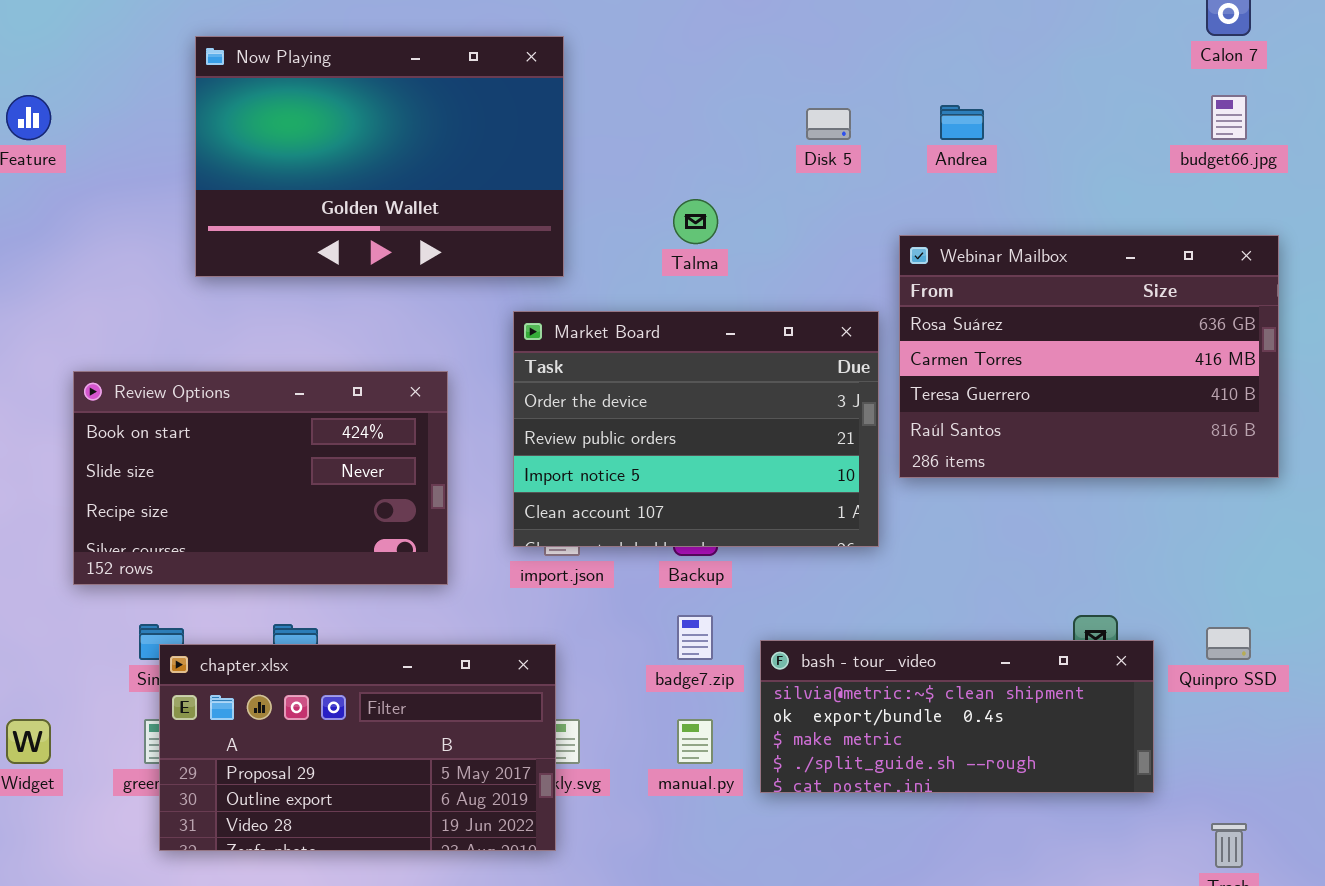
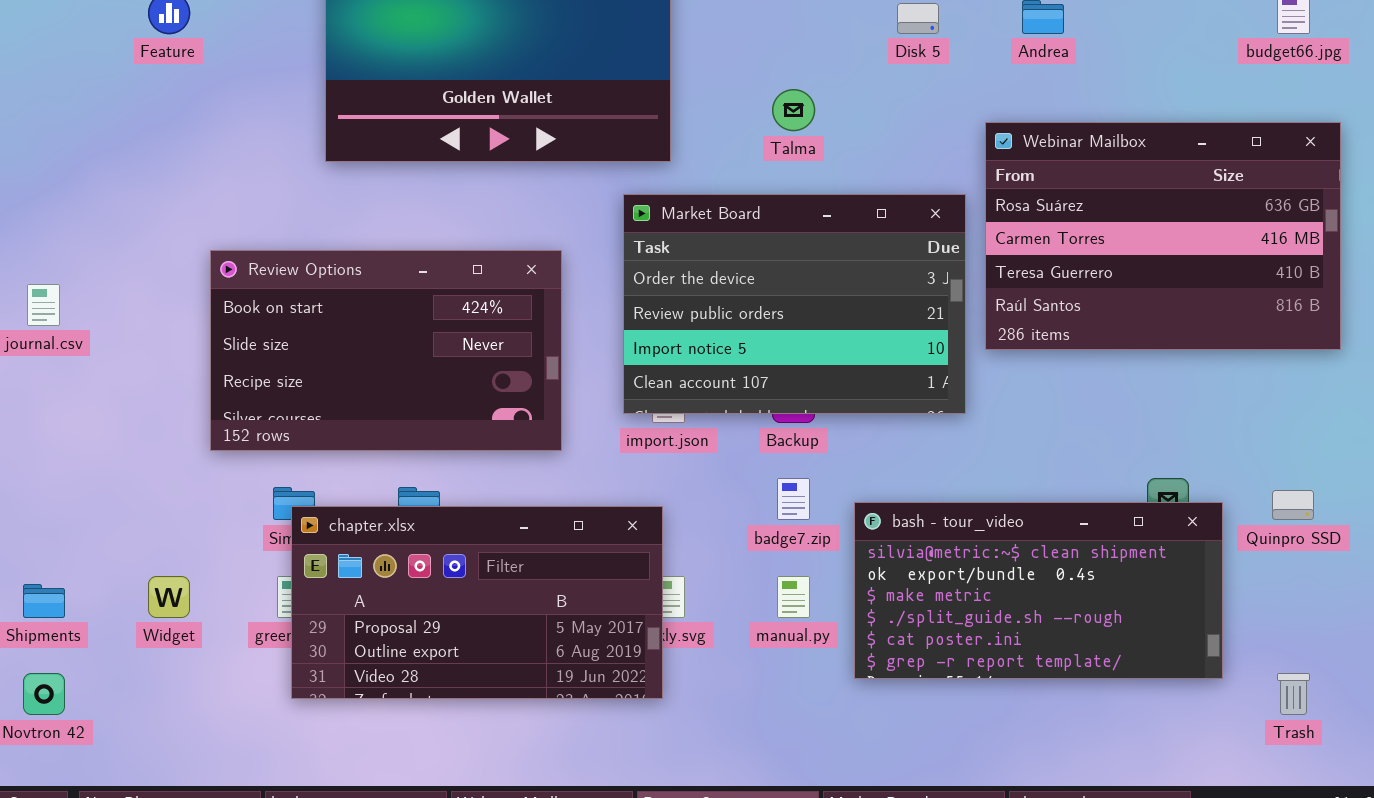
bash - tour_video: [760,640,1154,793] -> [854,502,1223,679], resized

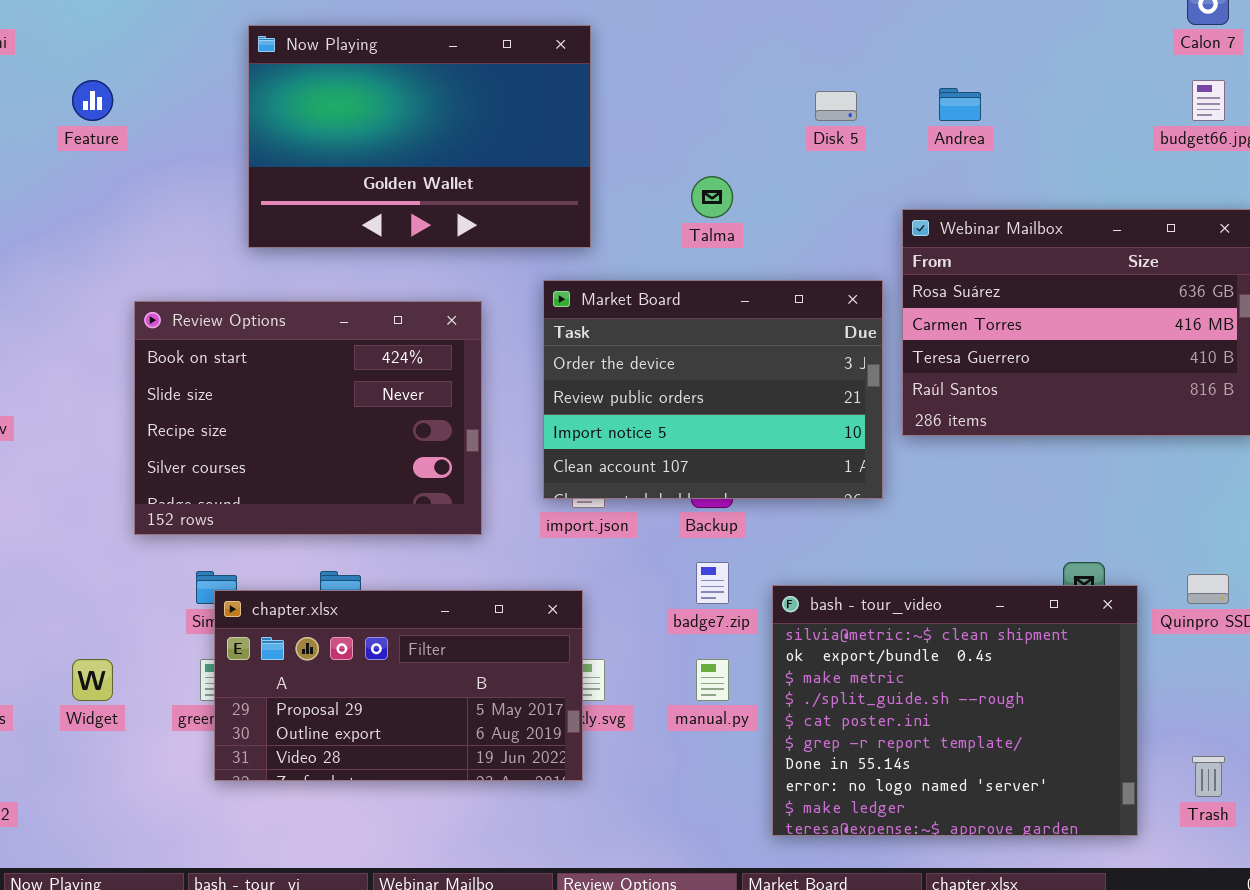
Review Options: [210,250,562,451] -> [134,301,482,535], resized
bash - tour_video: [854,502,1223,679] -> [772,585,1138,836], resized

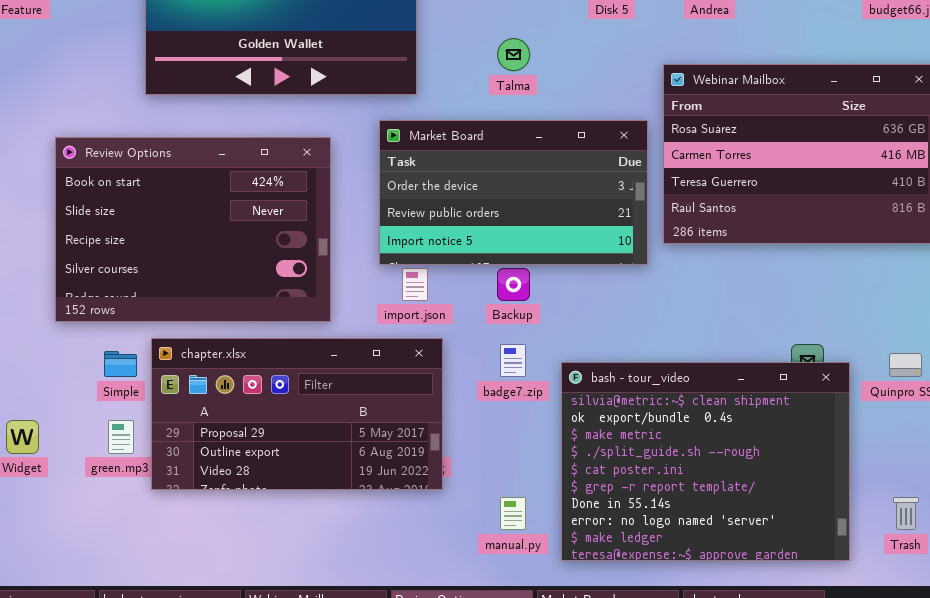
Market Board: [543,280,883,499] -> [379,120,648,265], resized
chapter.xlsx: [214,590,583,781] -> [151,338,443,490], moved
manual.py: [696,659,729,701] -> [500,497,526,530], moved

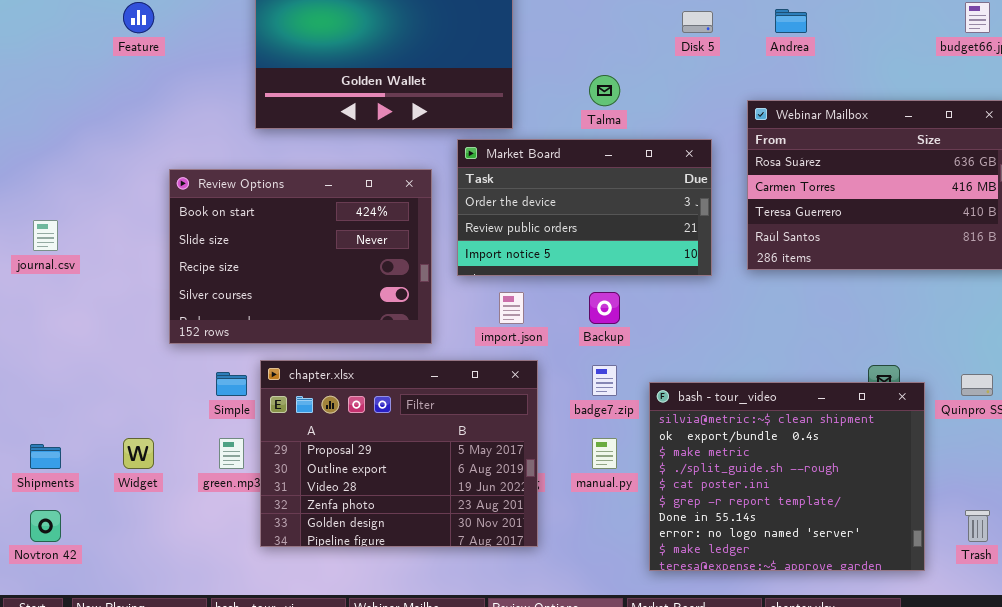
Market Board: [379,120,648,265] -> [457,139,712,276], moved
chapter.xlsx: [151,338,443,490] -> [260,360,538,547], resized
manual.py: [500,497,526,530] -> [592,438,617,469], moved

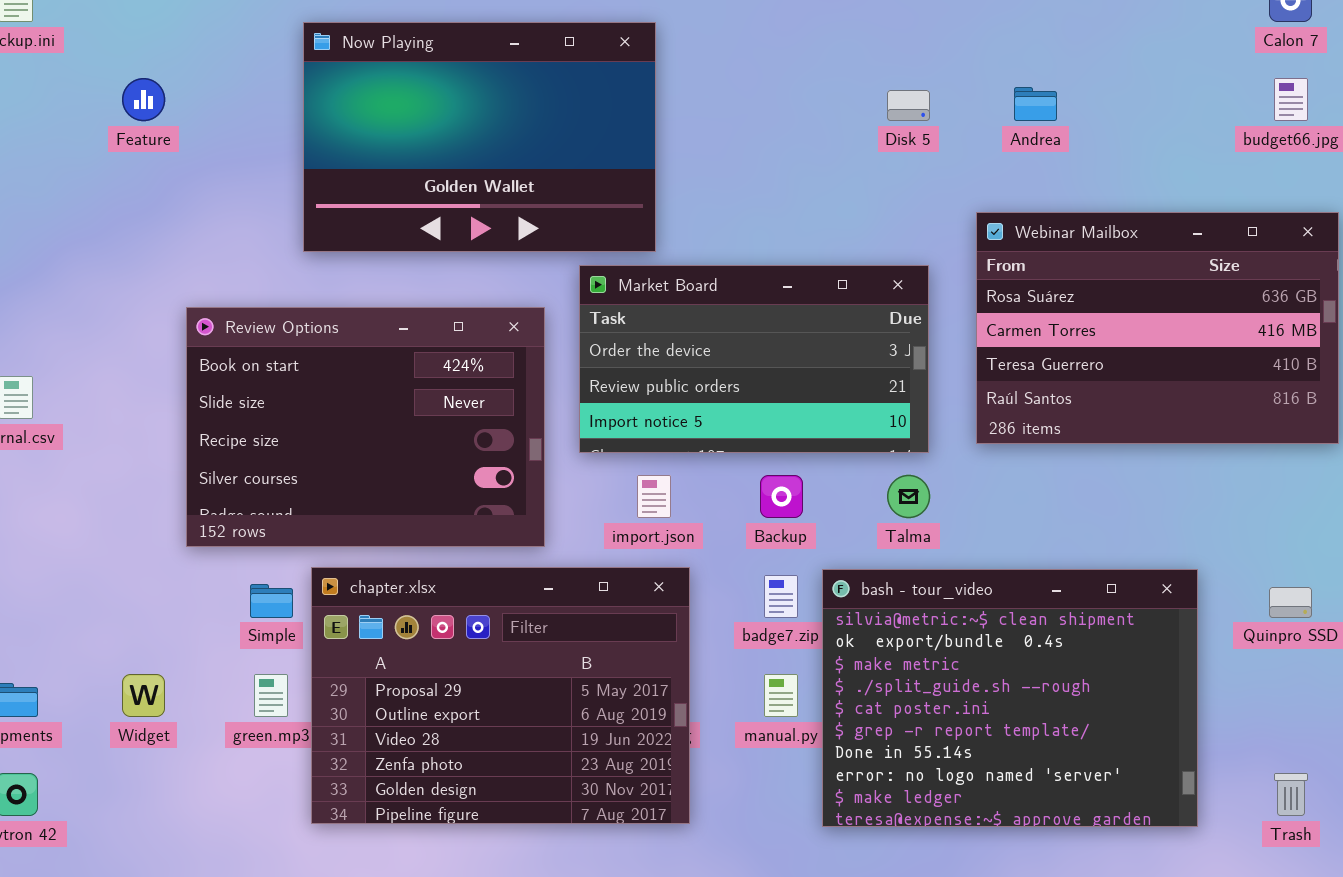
Talma: [589,75,620,106] -> [887,475,930,518], moved
bash - tour_video: [649,382,925,571] -> [822,569,1198,827], moved

